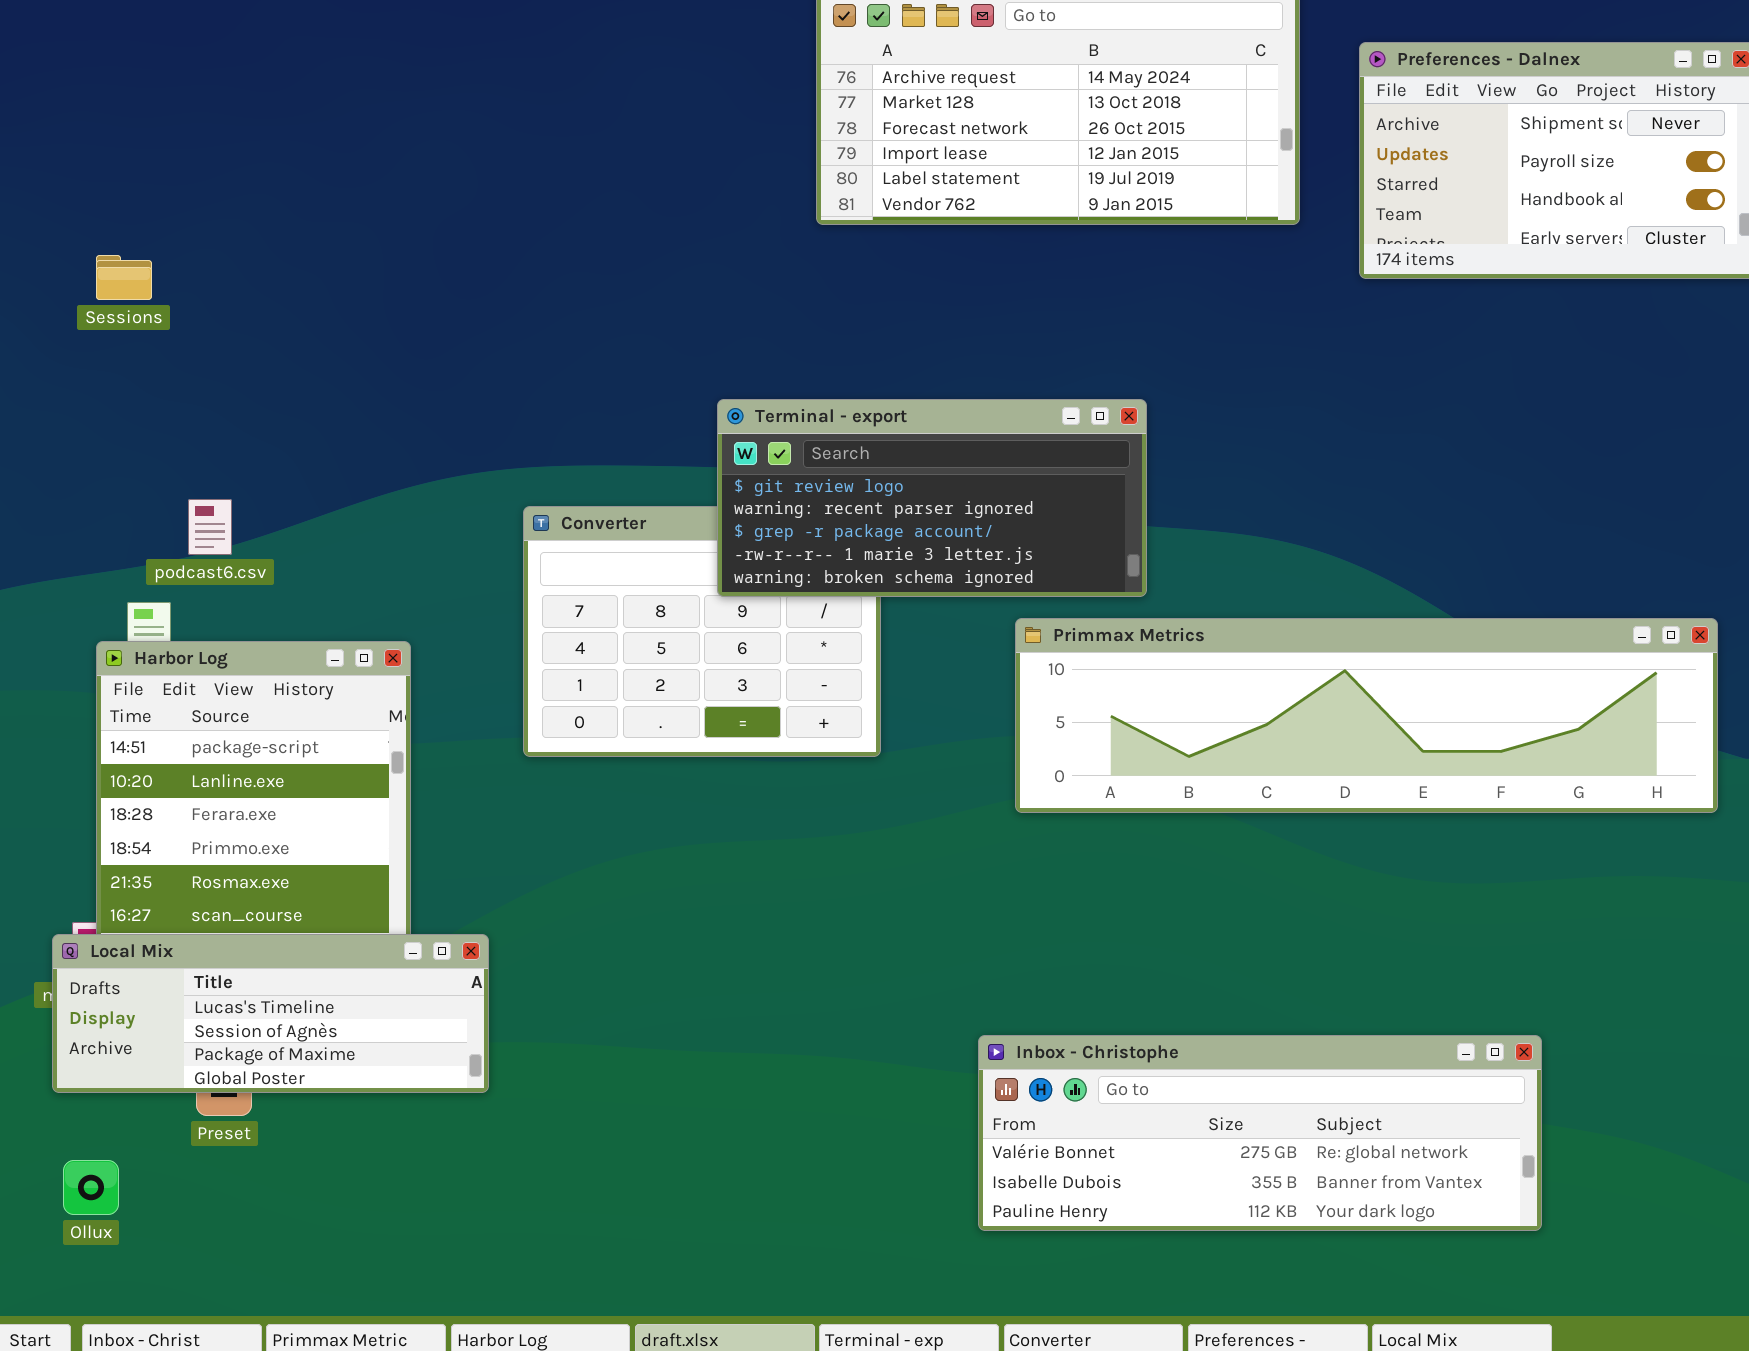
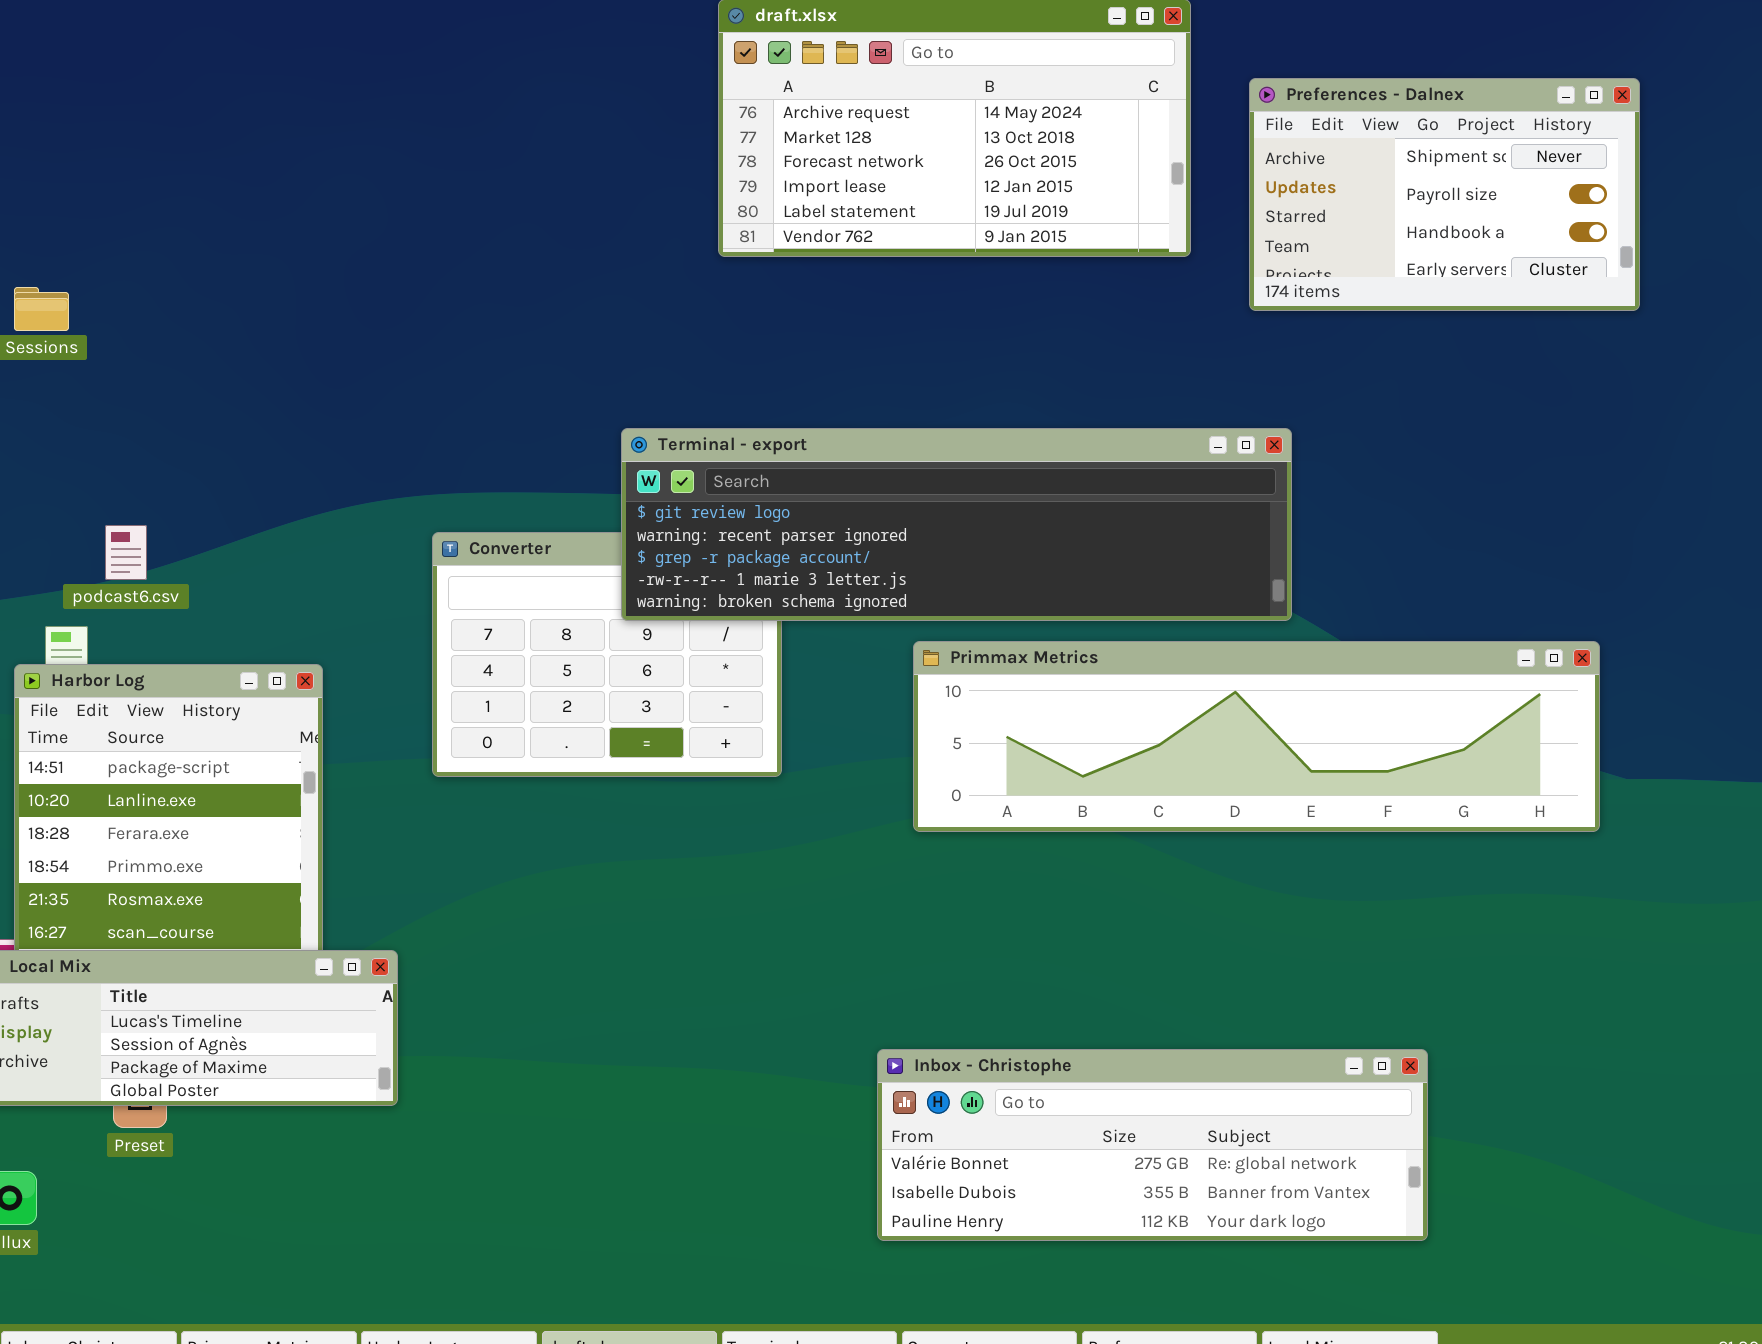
Terminal - export: [717,399,1147,597] -> [621,428,1292,621], resized

